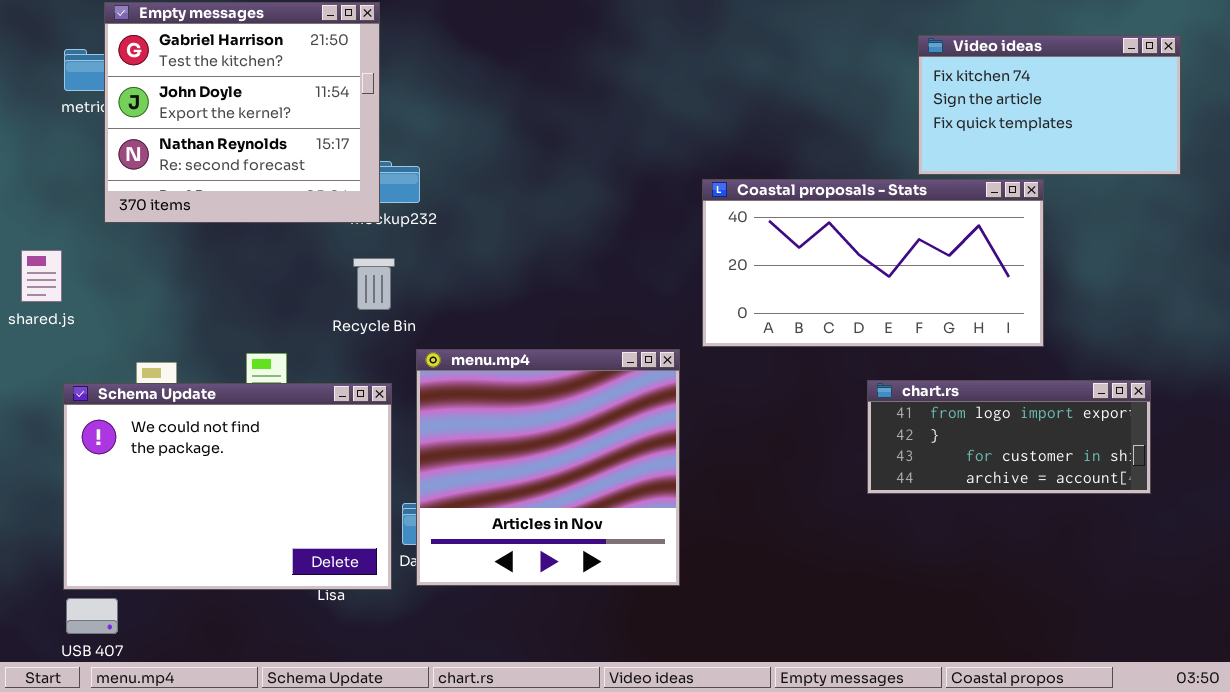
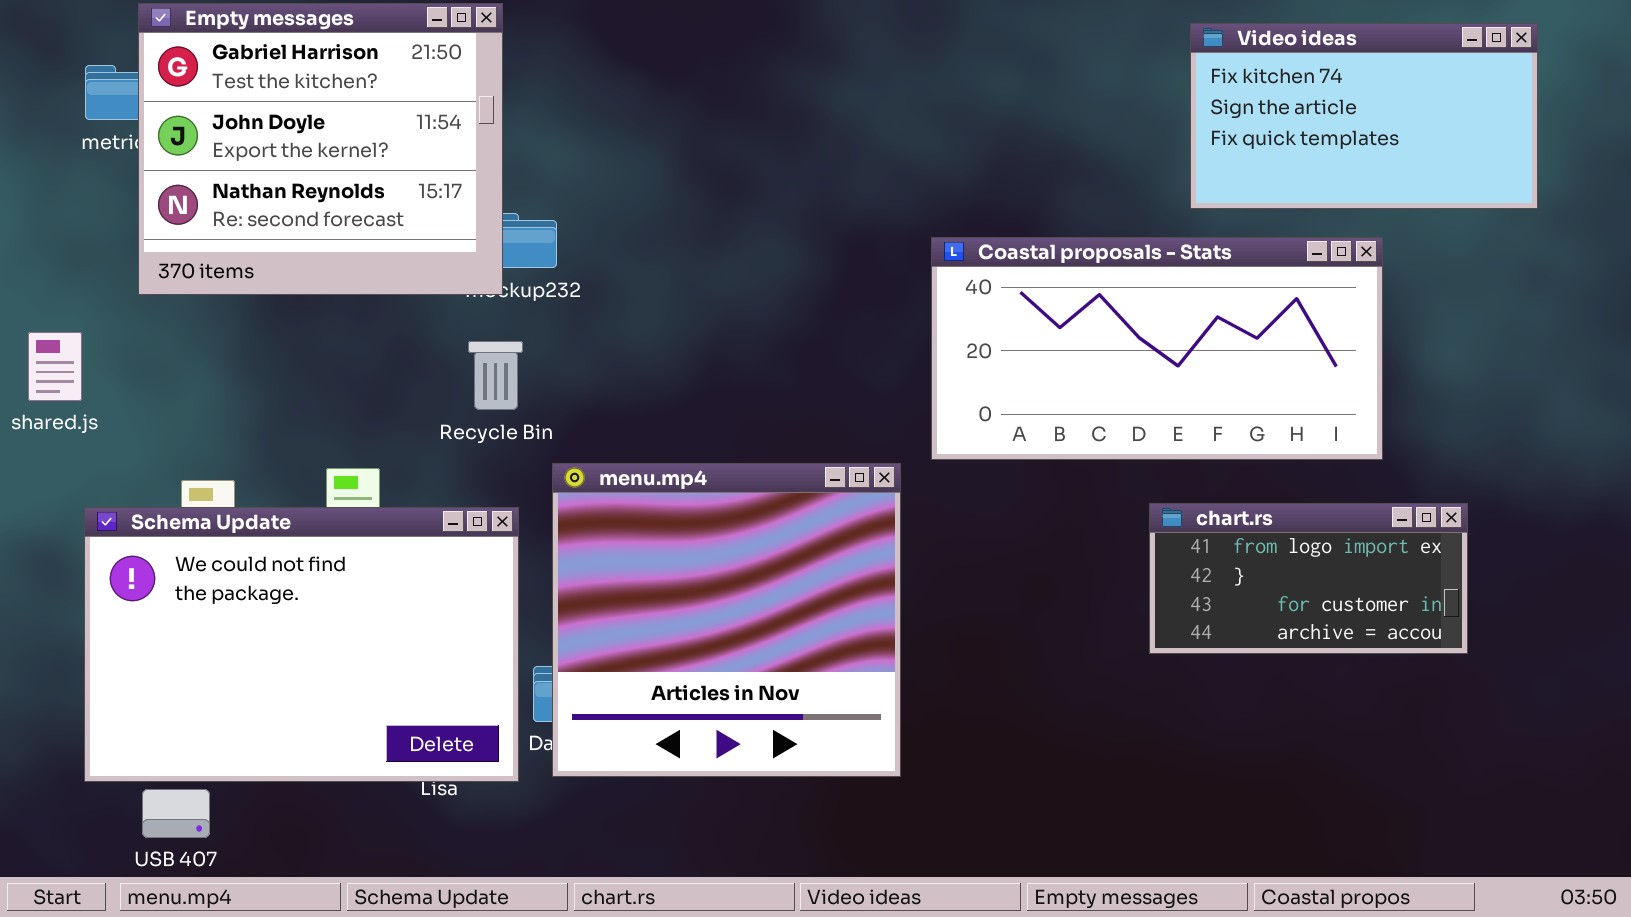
Video ideas: [918,35,1181,175] -> [1190,23,1538,209], moved
chart.rs: [867,380,1151,494] -> [1149,503,1468,654], resized
USB 407: [66,598,118,634] -> [142,789,210,838], moved

